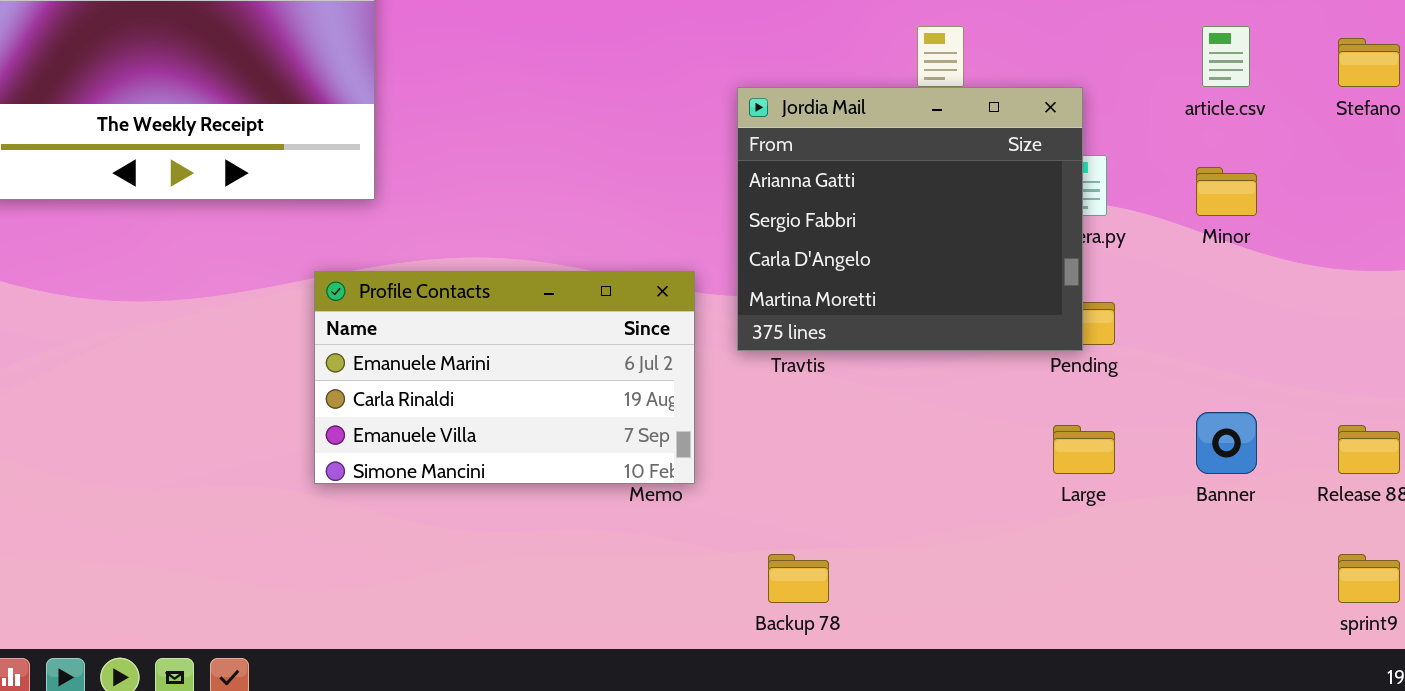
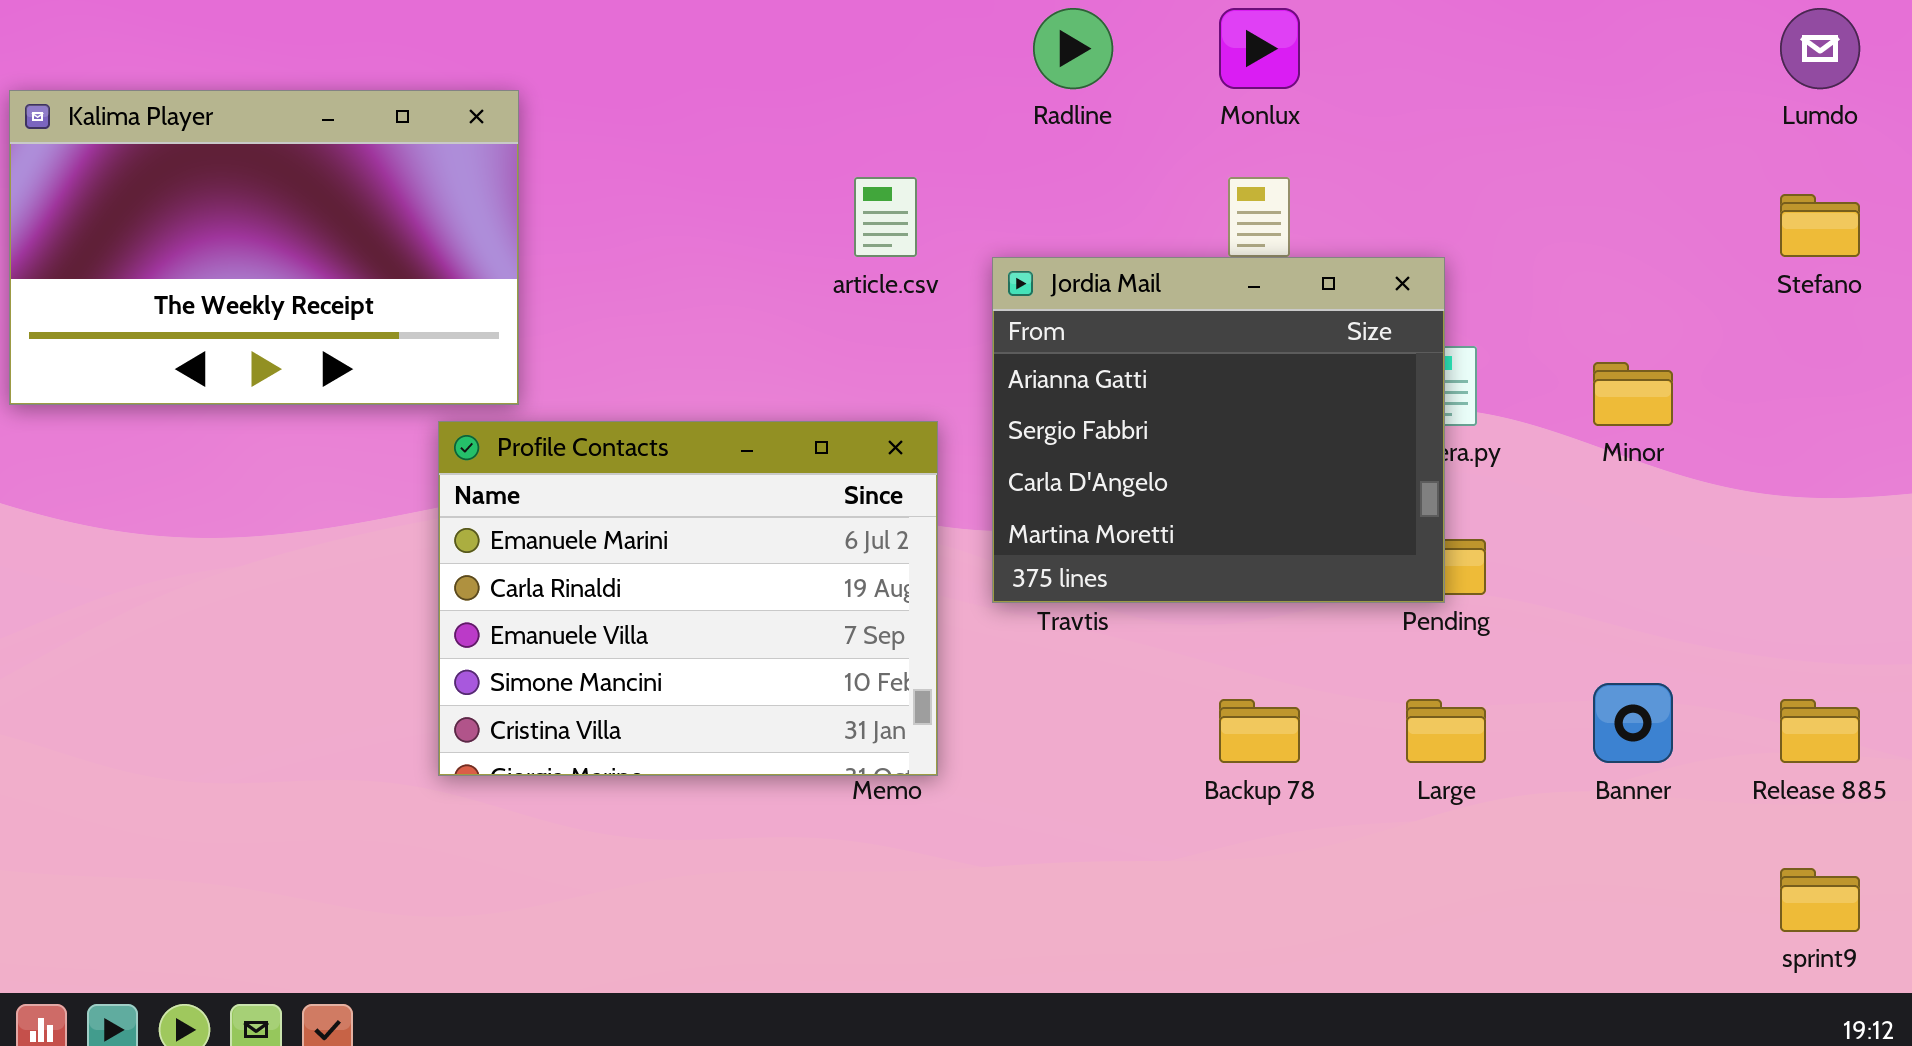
article.csv: [1202,26,1250,87] -> [854,177,917,257], moved
Profile Contacts: [314,271,695,484] -> [438,421,938,776], resized
Backup 78: [768,554,829,603] -> [1219,699,1300,763], moved

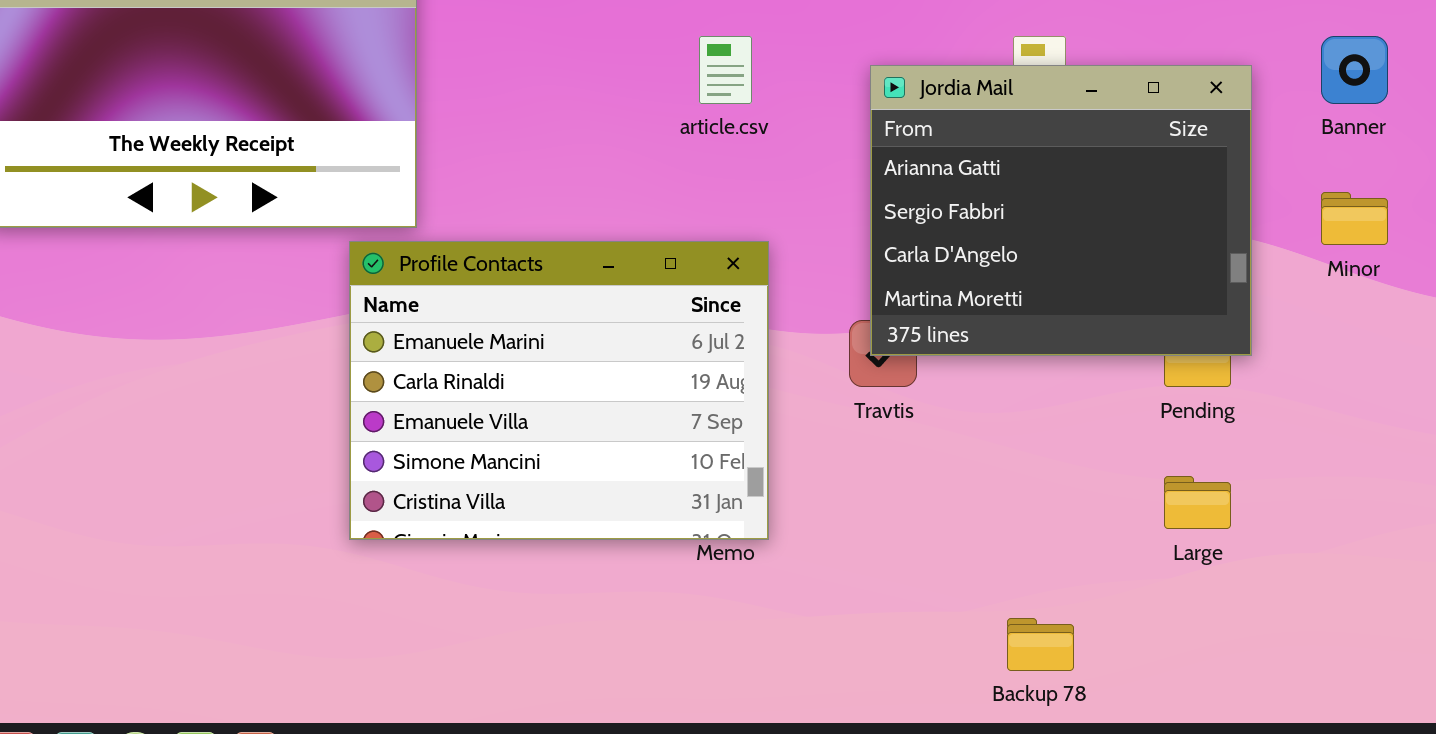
Jordia Mail: [992,257,1445,603] -> [870,65,1252,356], moved
Banner: [1593,683,1673,763] -> [1321,36,1388,104], moved
Backup 78: [1219,699,1300,763] -> [1007,618,1074,671], moved

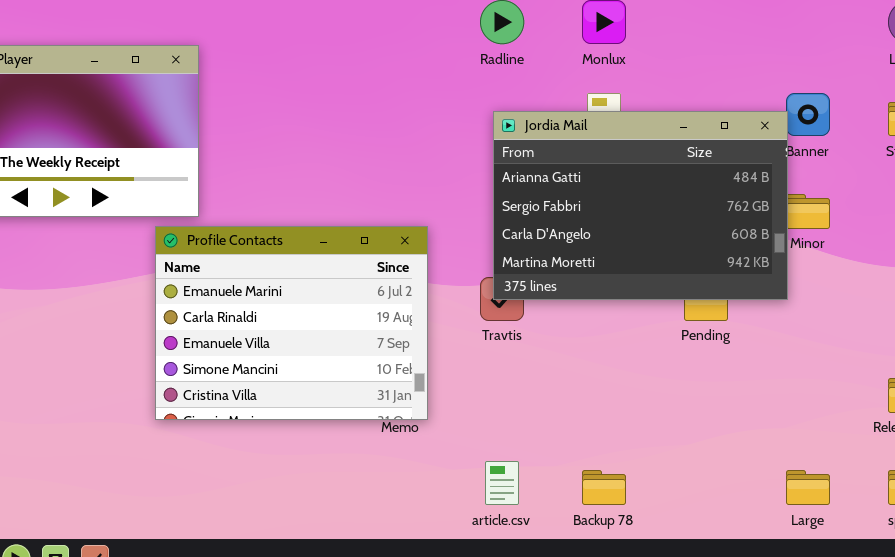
article.csv: [699,36,752,104] -> [485,461,519,505], moved
Jordia Mail: [870,65,1252,356] -> [493,111,788,300], resized
Large: [1164,476,1231,529] -> [786,470,830,505], moved

